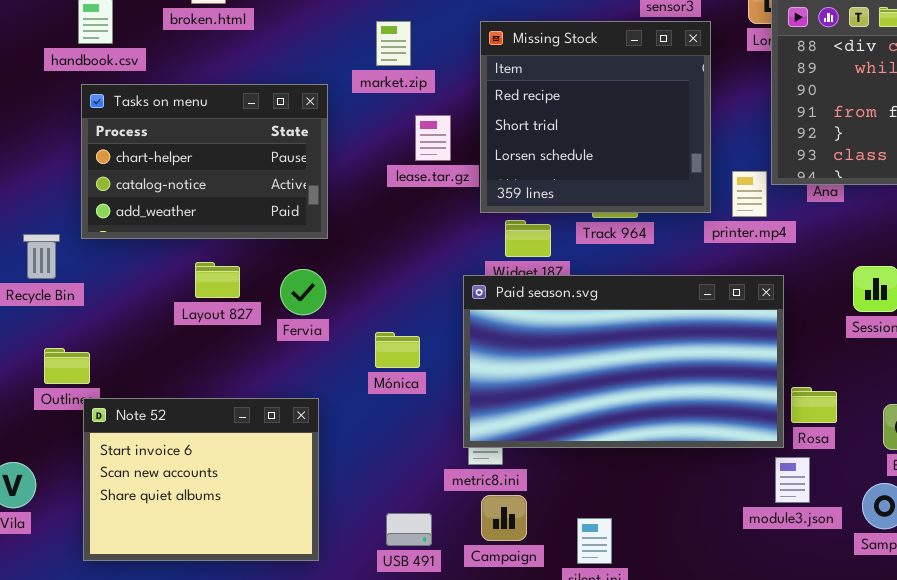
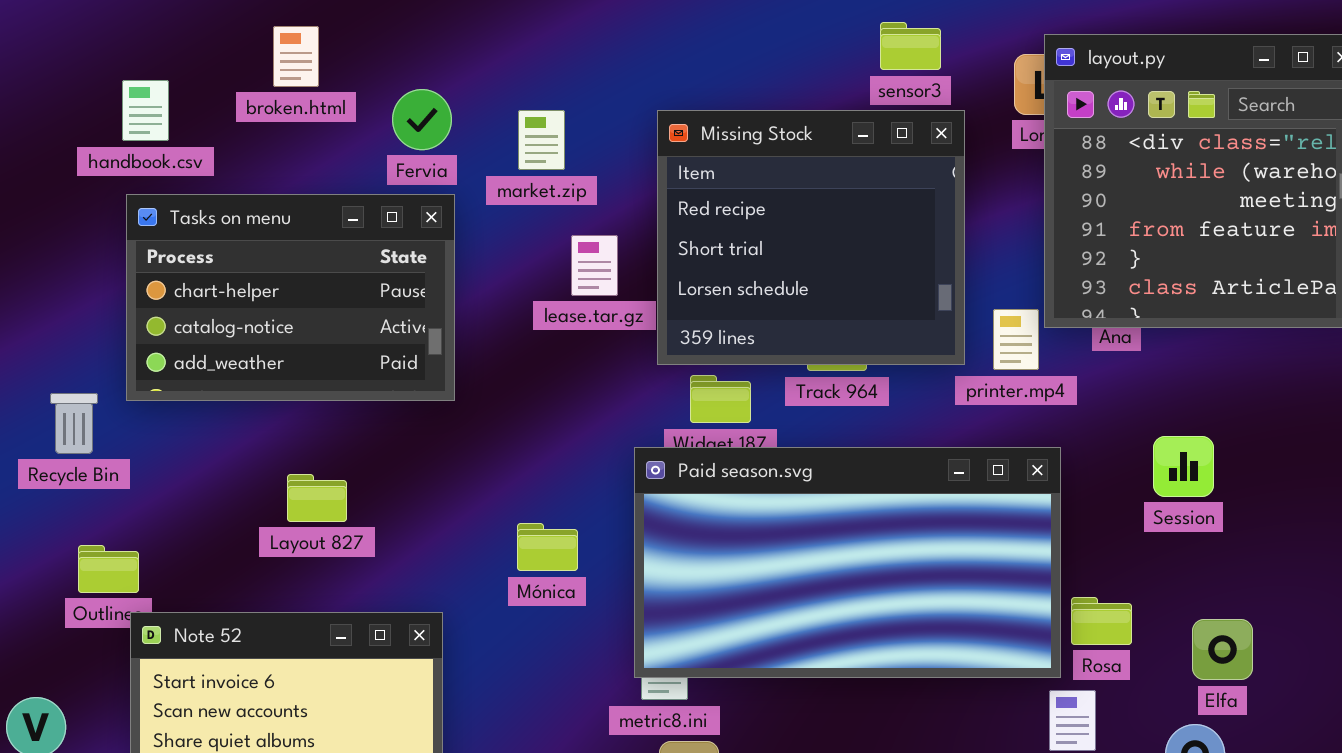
Layout 827: [195,262,240,298] -> [287,474,347,522], moved
Fervia: [280,269,326,315] -> [392,89,452,150], moved

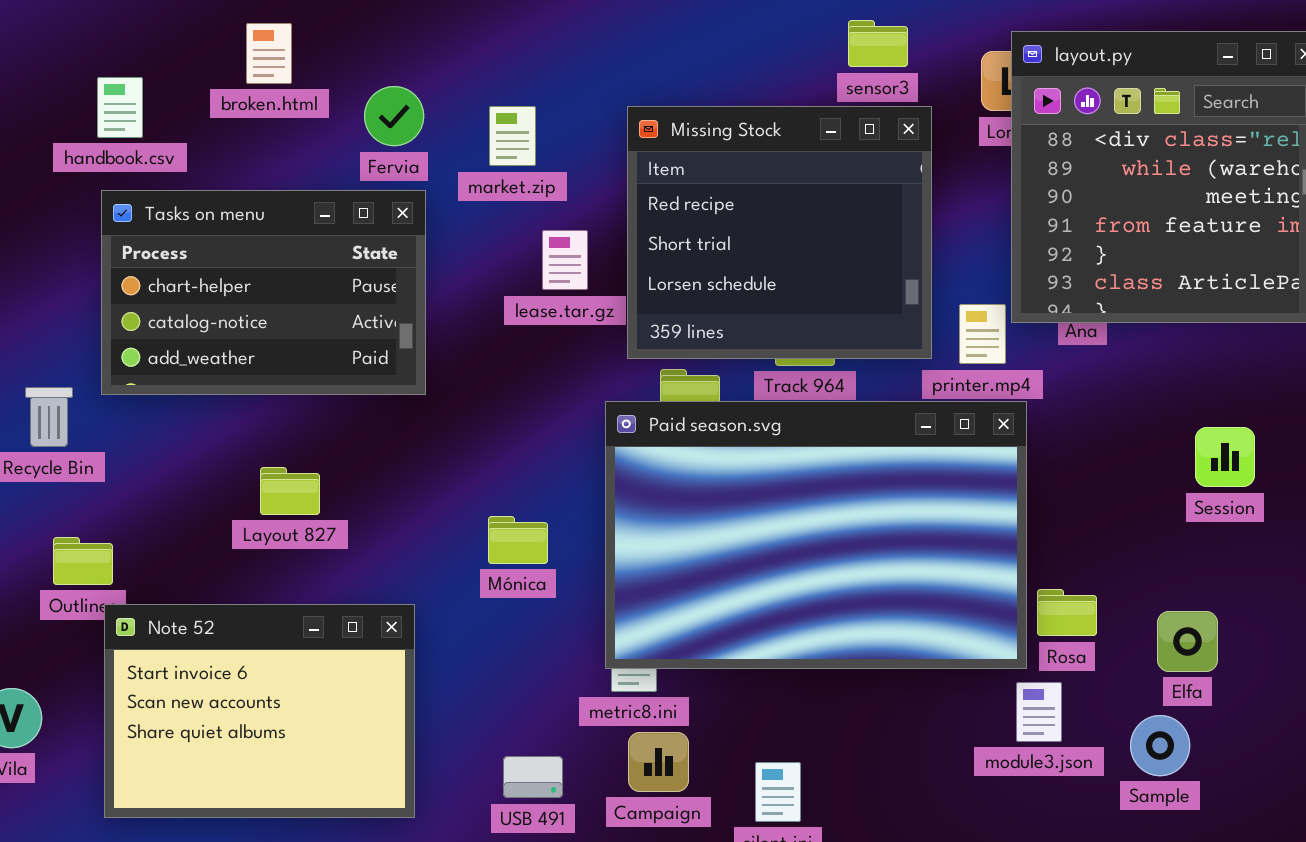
Session: [1153,436,1214,497] -> [1195,427,1255,487], moved
Paid season.svg: [634,447,1061,678] -> [605,401,1027,669], resized

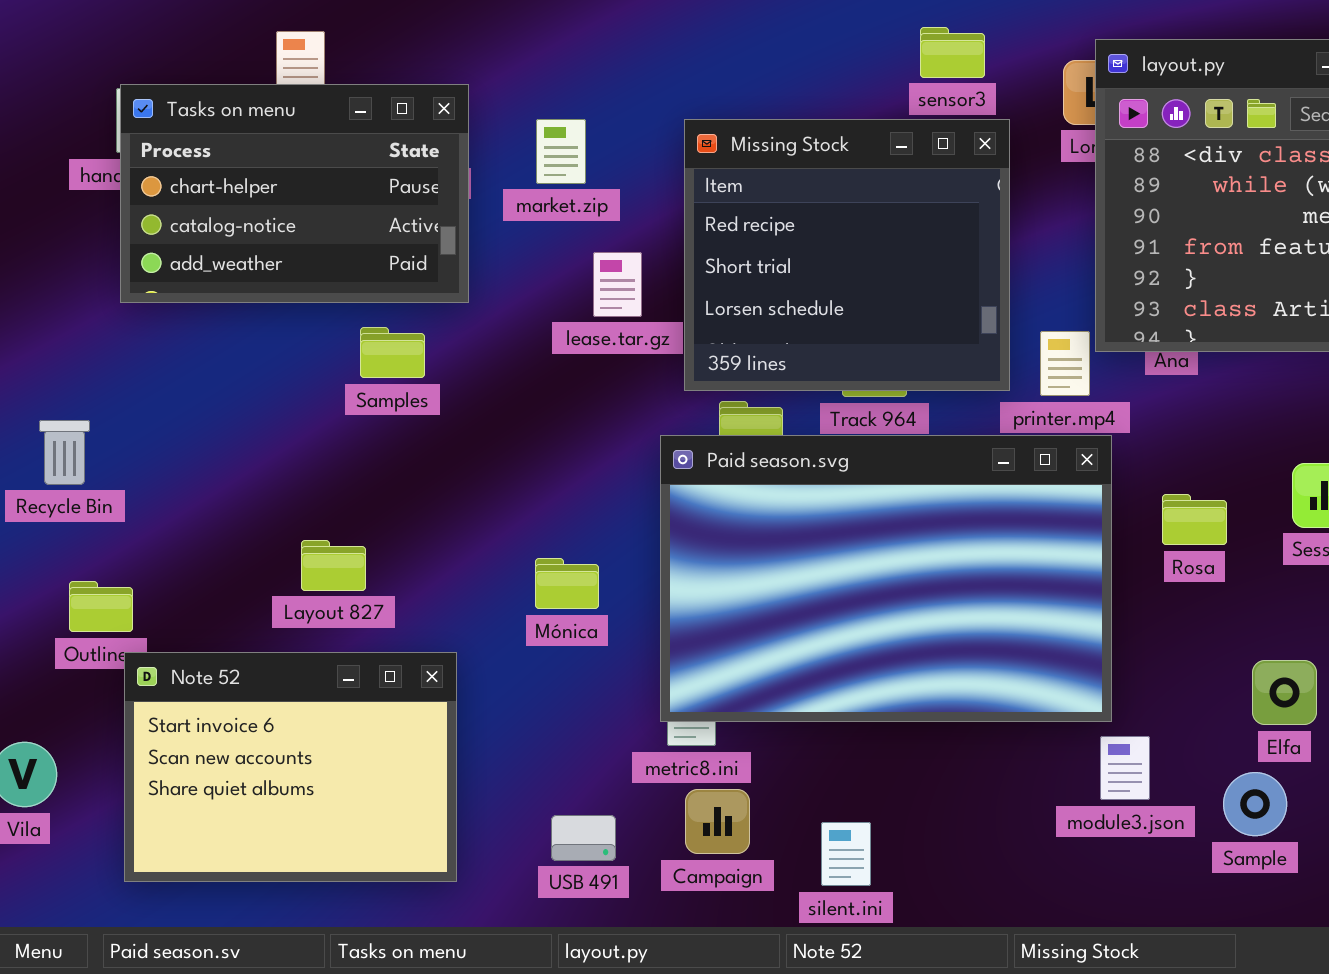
Tasks on menu: [101,190,426,395] -> [120,84,469,303], moved
Layout 827: [260,467,320,515] -> [301,540,366,591], moved
Rosa: [1037,589,1097,636] -> [1162,494,1227,545], moved

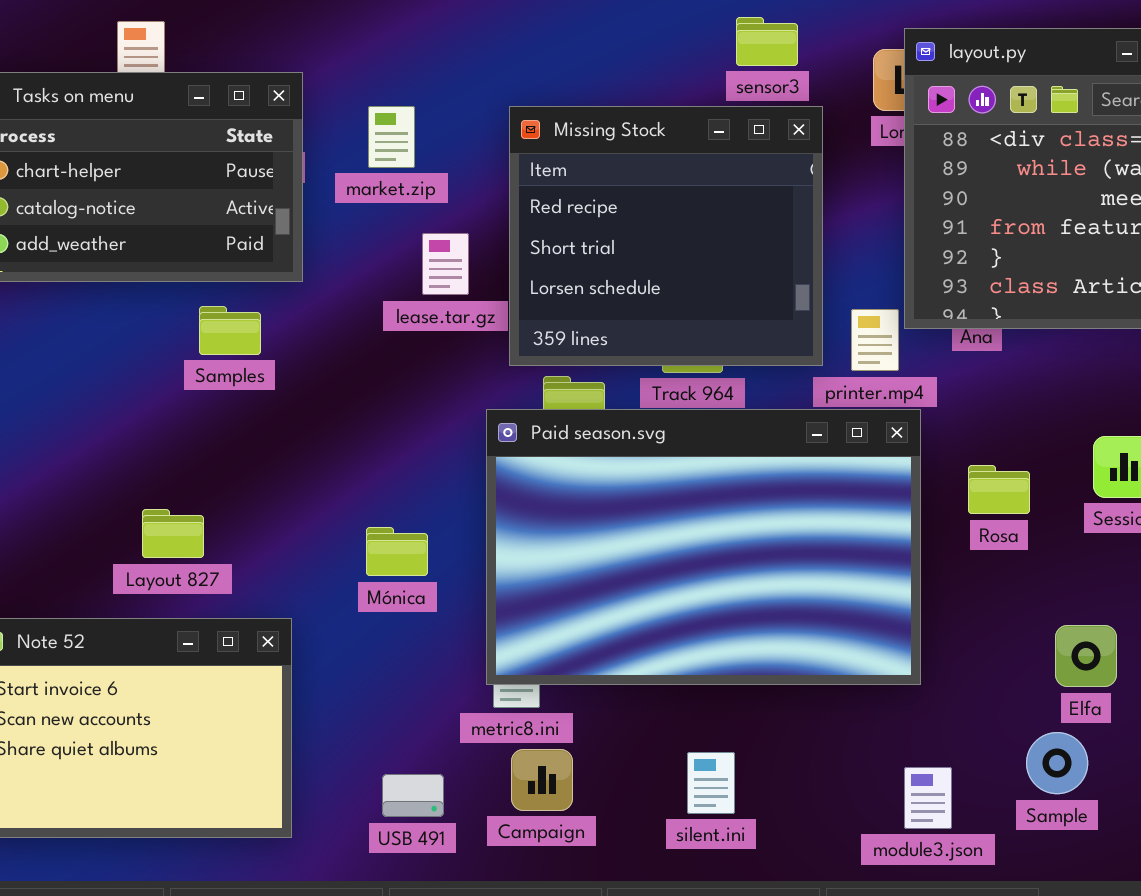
module3.json: [1100,736,1150,800] -> [904,767,952,829], moved
silent.ini: [821,822,871,886] -> [687,752,735,814], moved

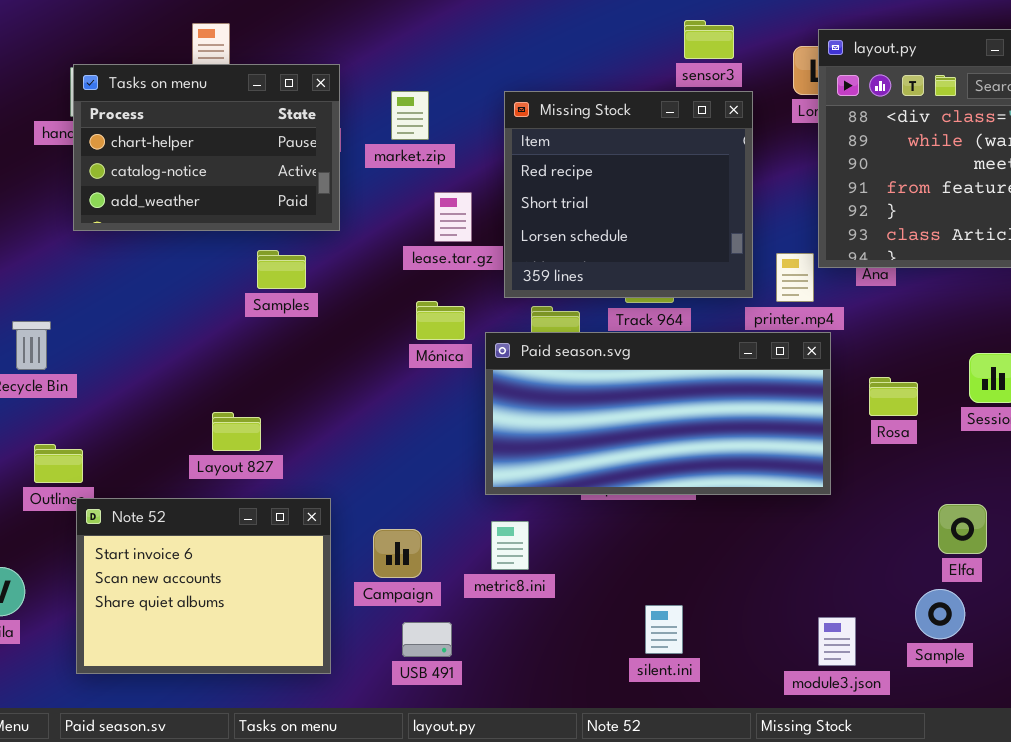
Paid season.svg: [486,409,921,685] -> [485,332,831,495], resized
Mónica: [366,527,428,576] -> [416,301,465,340], moved
Campaign: [511,749,573,811] -> [373,529,422,578], moved

